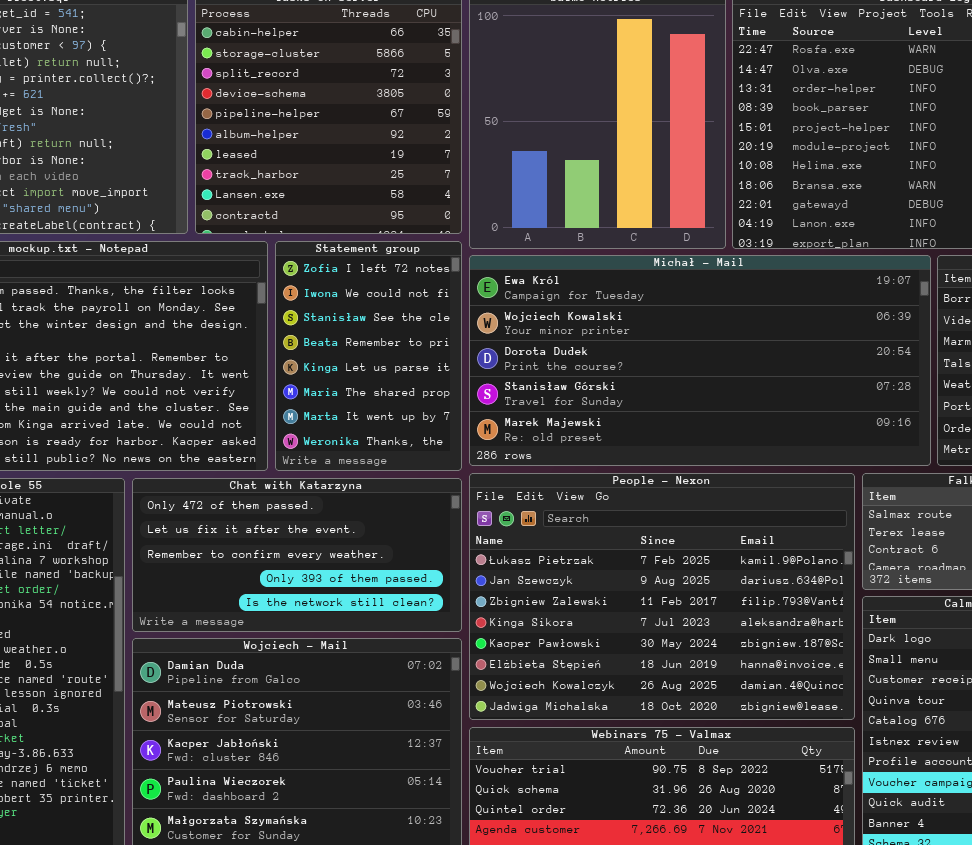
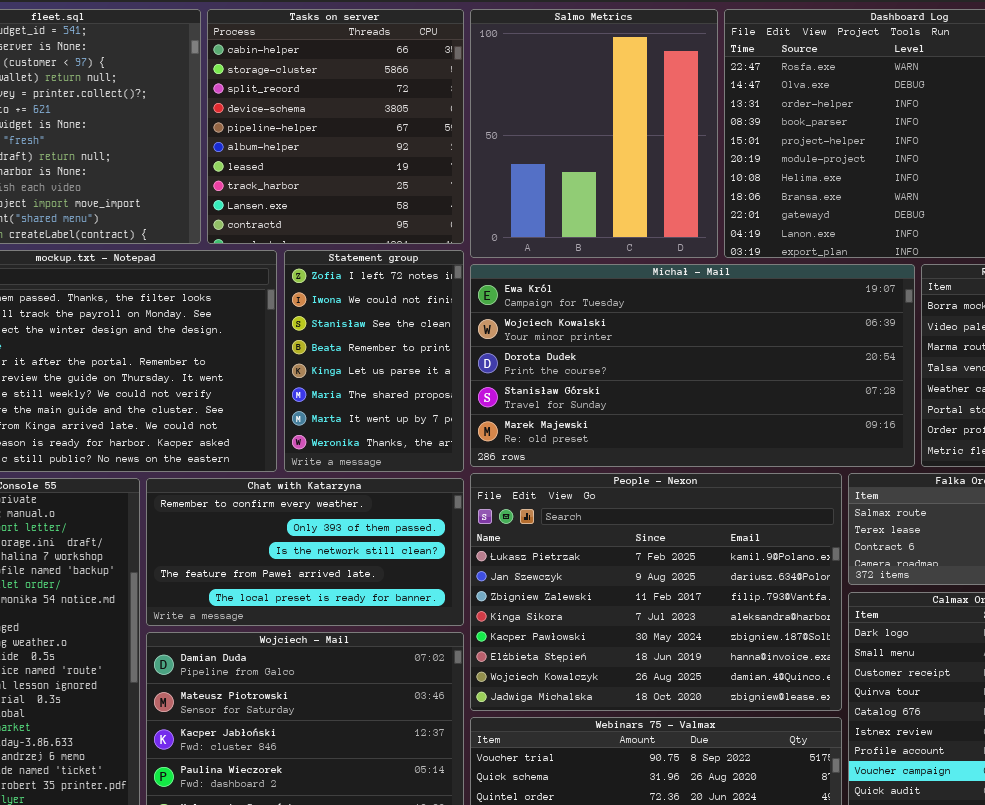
Chat with Katarzyna: [132,478,462,632] -> [146,478,464,626], scrolled down 2 rows

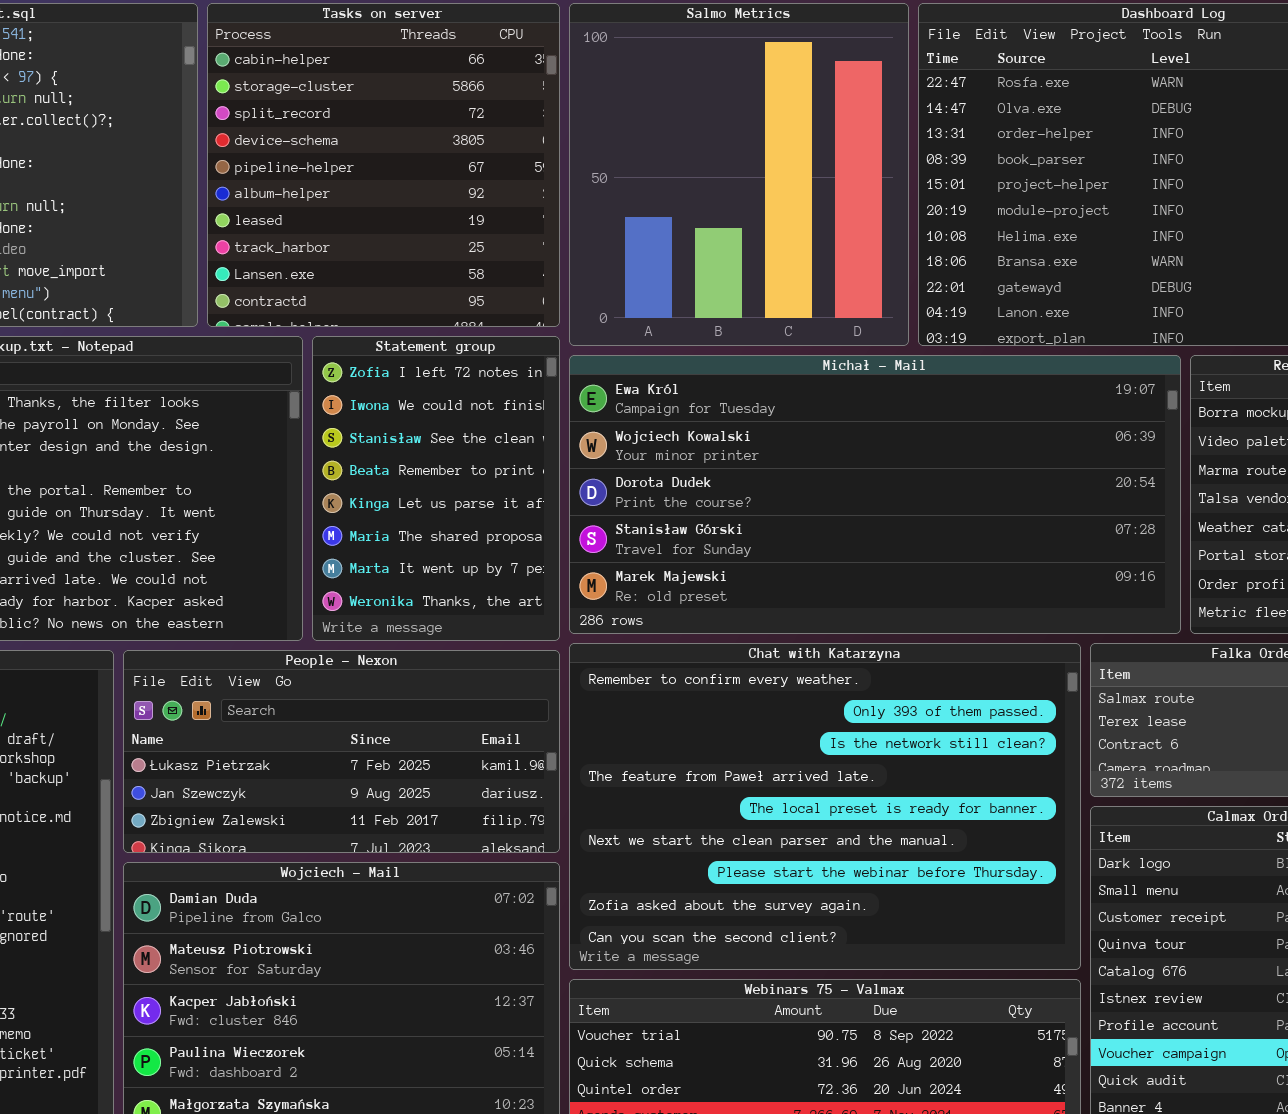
People - Nexon: [470,473,842,711] -> [123,650,560,853], moved, resized
Chat with Katarzyna: [146,478,464,626] -> [569,643,1081,970], moved, resized

